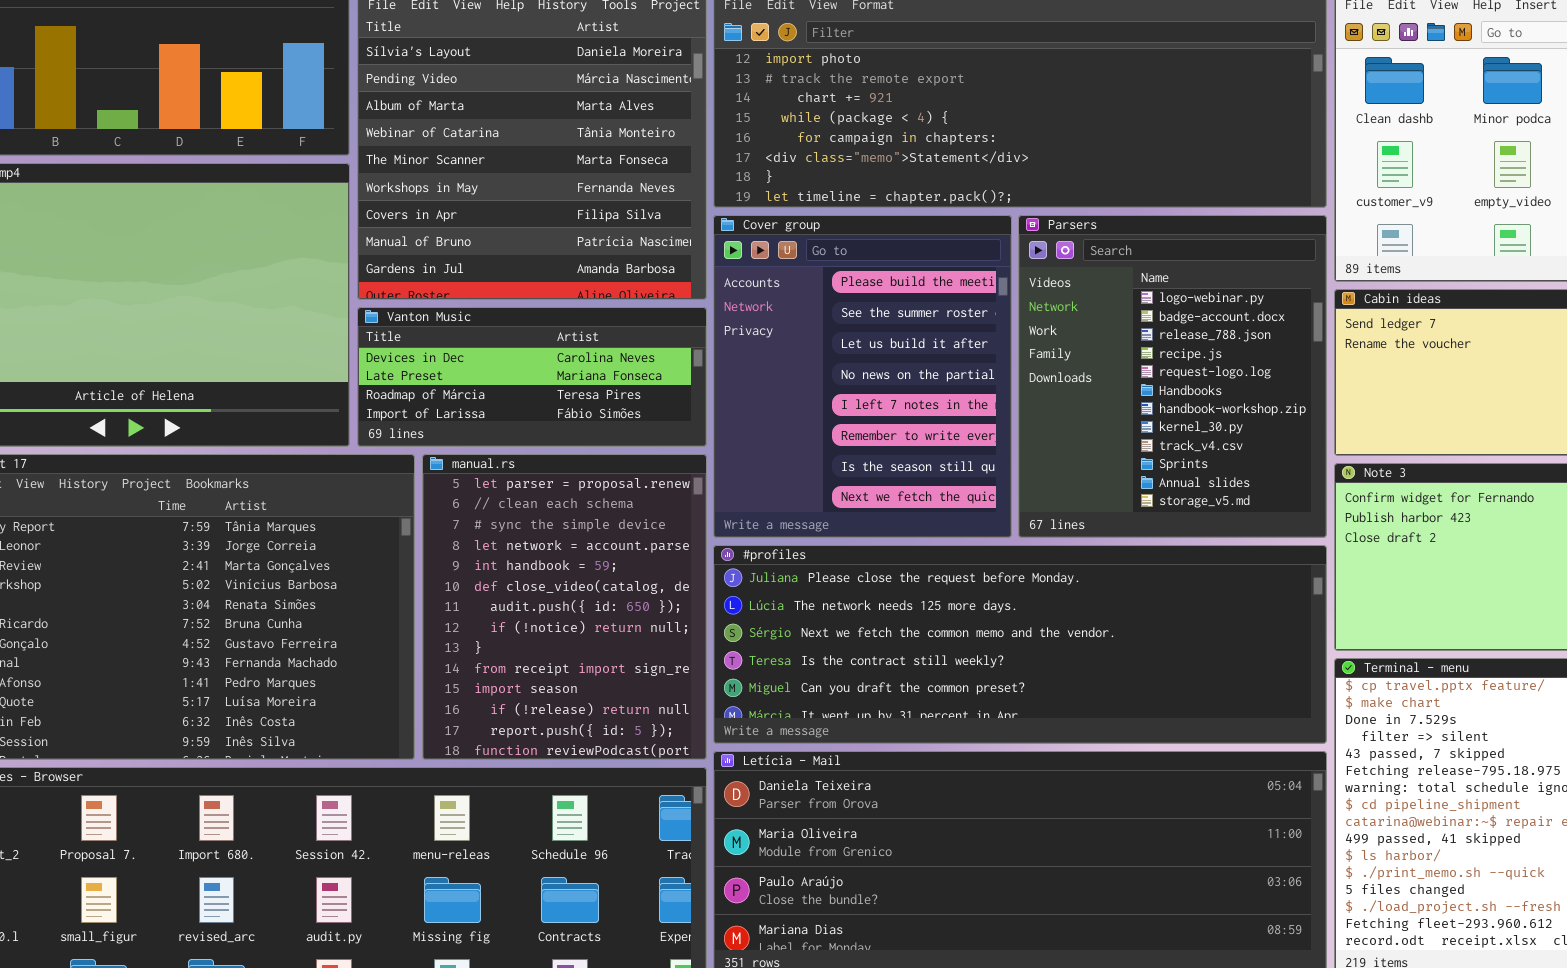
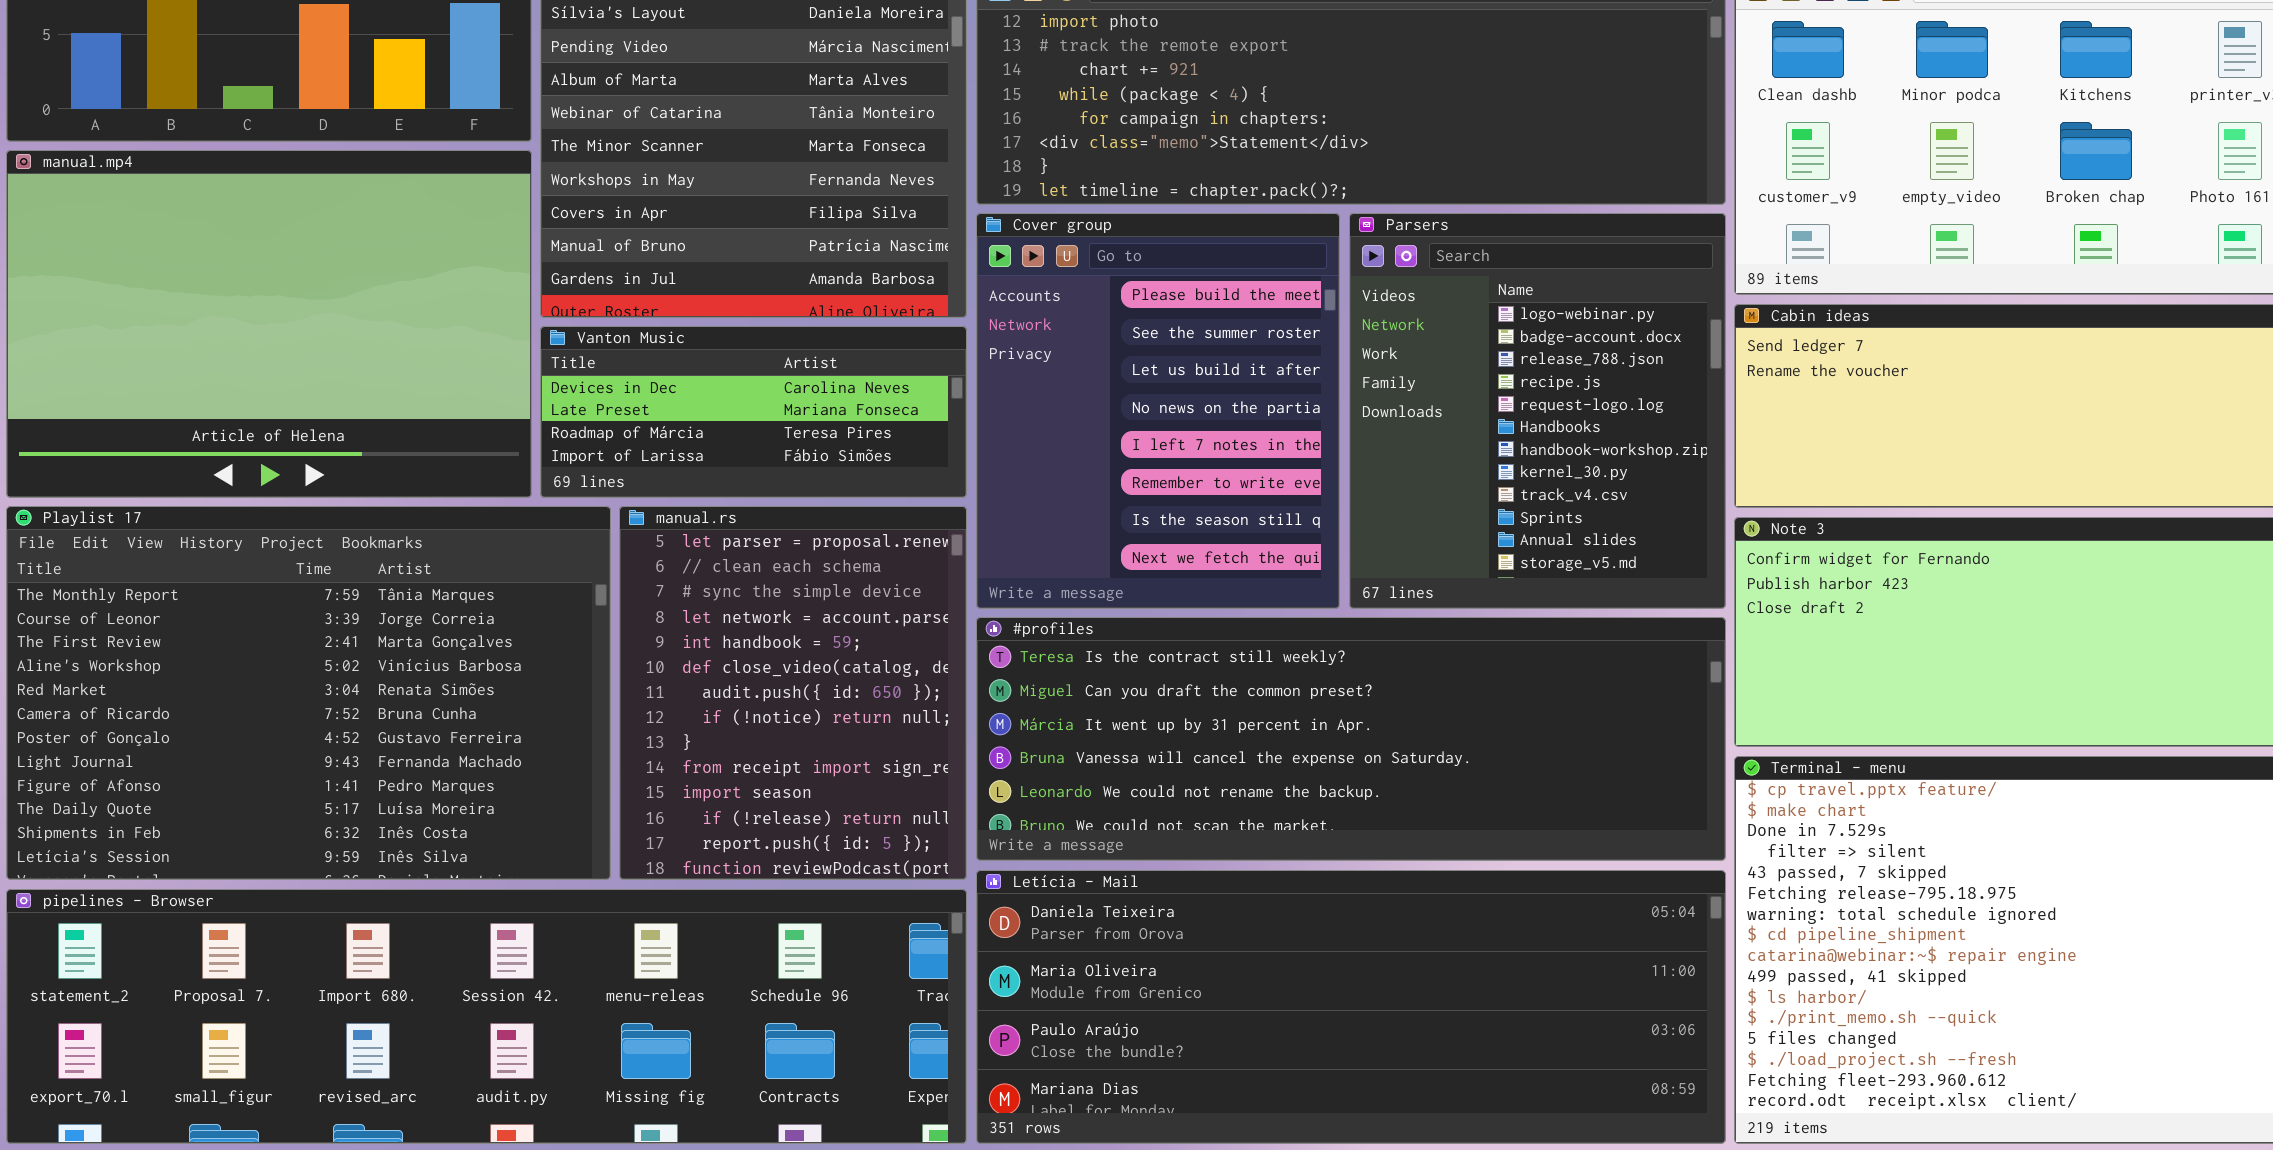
#profiles: [713,545,1327,744] -> [976,617,1726,861], scrolled down 3 rows

